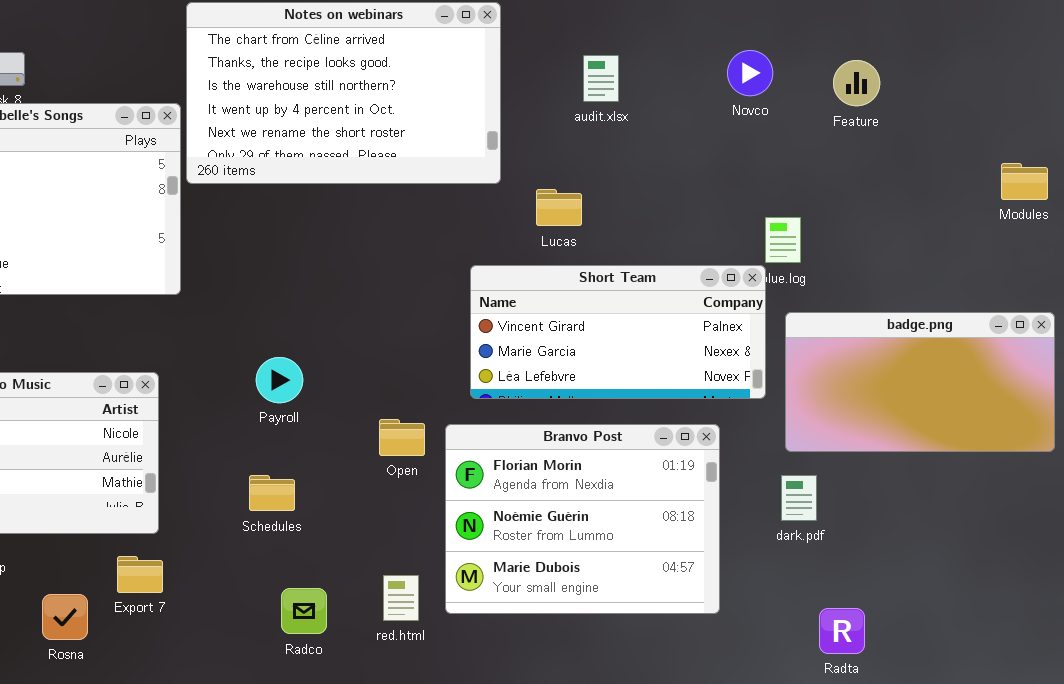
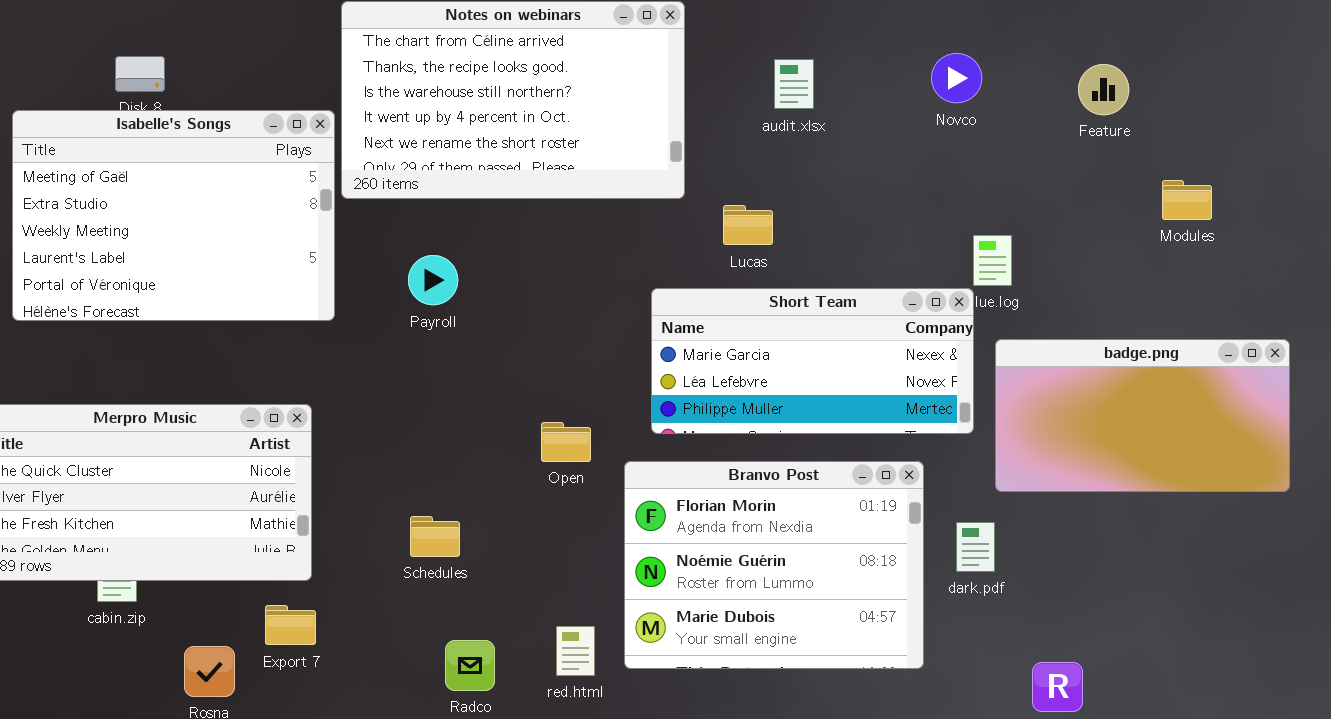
Feature: [833,60,880,106] -> [1078,64,1129,115], moved
Modules: [1001,163,1048,200] -> [1162,180,1212,220], moved
Short Team: [470,265,766,399] -> [651,288,974,434], scrolled down 1 row
Payroll: [256,357,303,403] -> [408,255,458,305], moved
Open: [379,419,425,456] -> [541,422,591,462], moved
dark.pdf: [781,475,817,521] -> [956,522,995,572], moved

